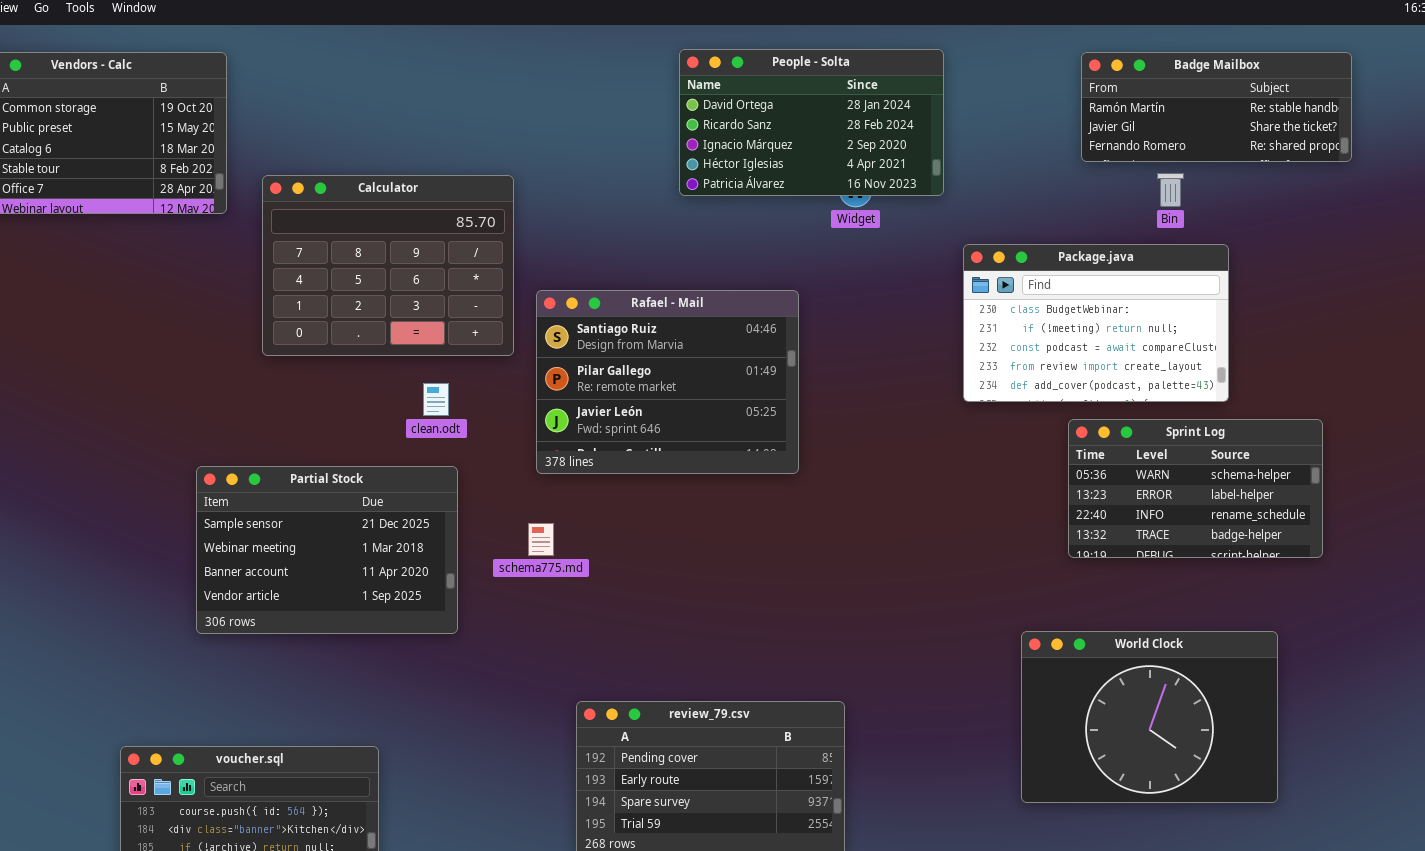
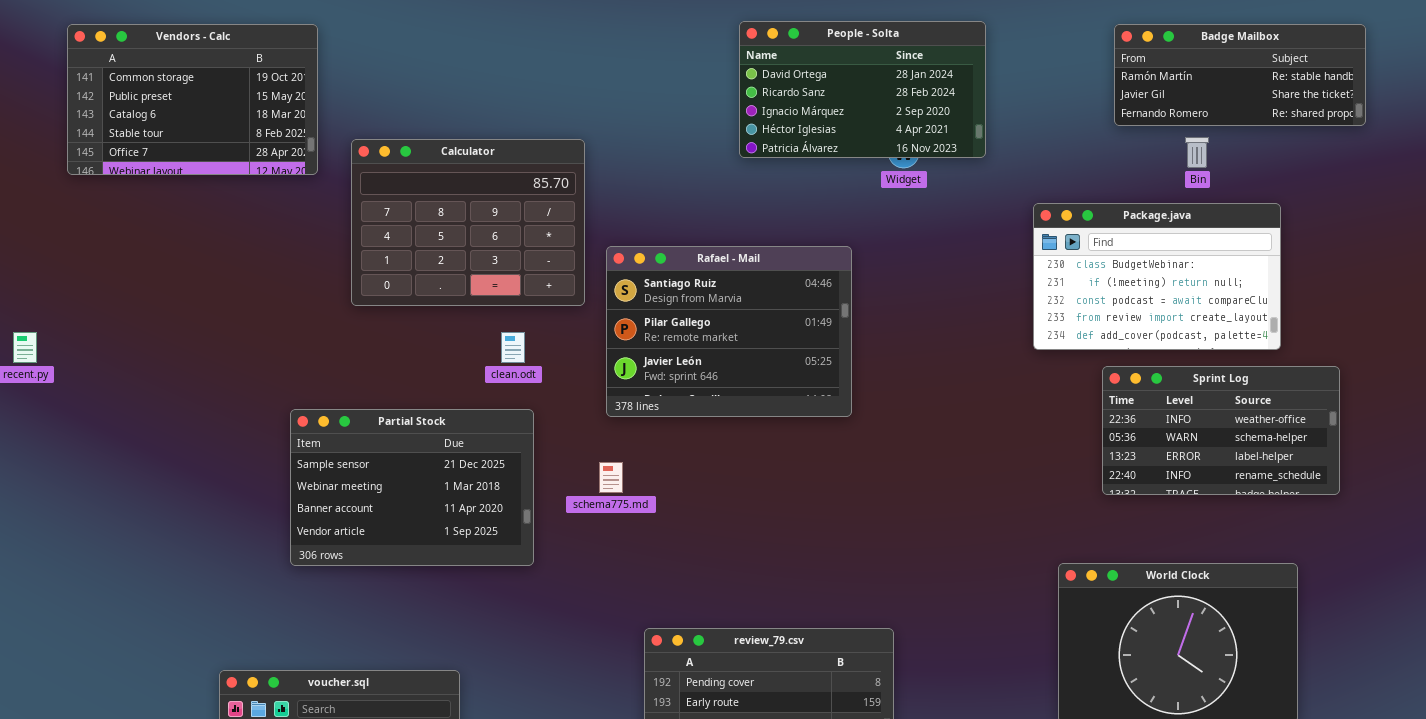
Package.java: [963,244,1229,402] -> [1033,203,1281,350], moved
Sprint Log: [1068,419,1323,558] -> [1102,366,1340,495], scrolled up 1 row

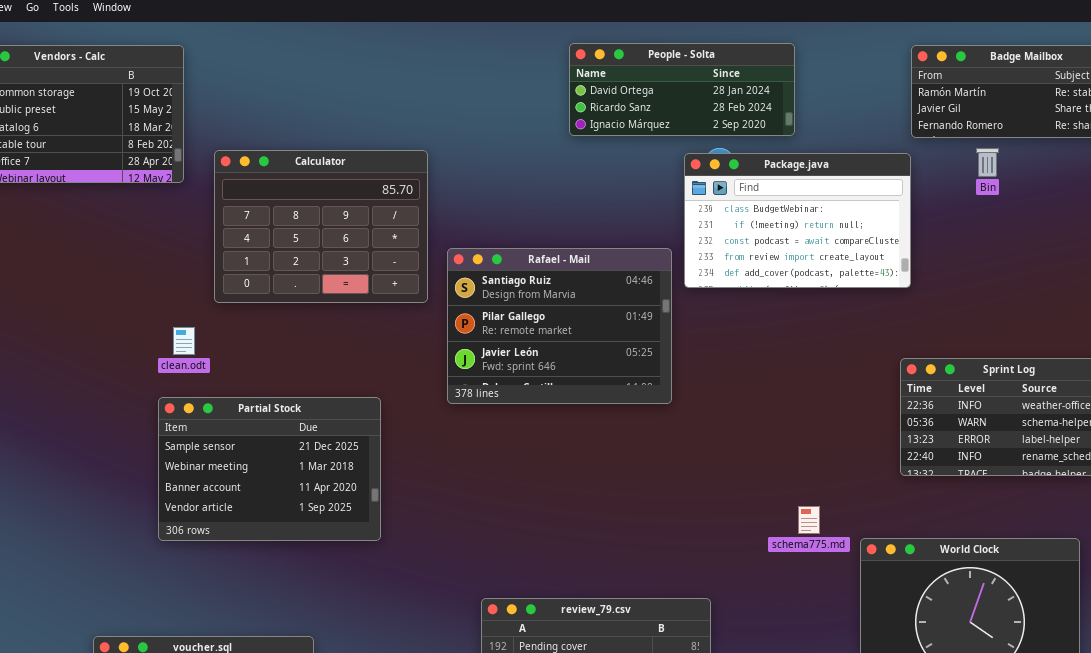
People - Solta: [739,21,986,158] -> [569,43,795,136], resized
Package.java: [1033,203,1281,350] -> [684,153,911,288], moved
clean.odt: [501,332,525,363] -> [173,327,195,355], moved
schema775.md: [599,462,623,493] -> [798,506,820,534], moved

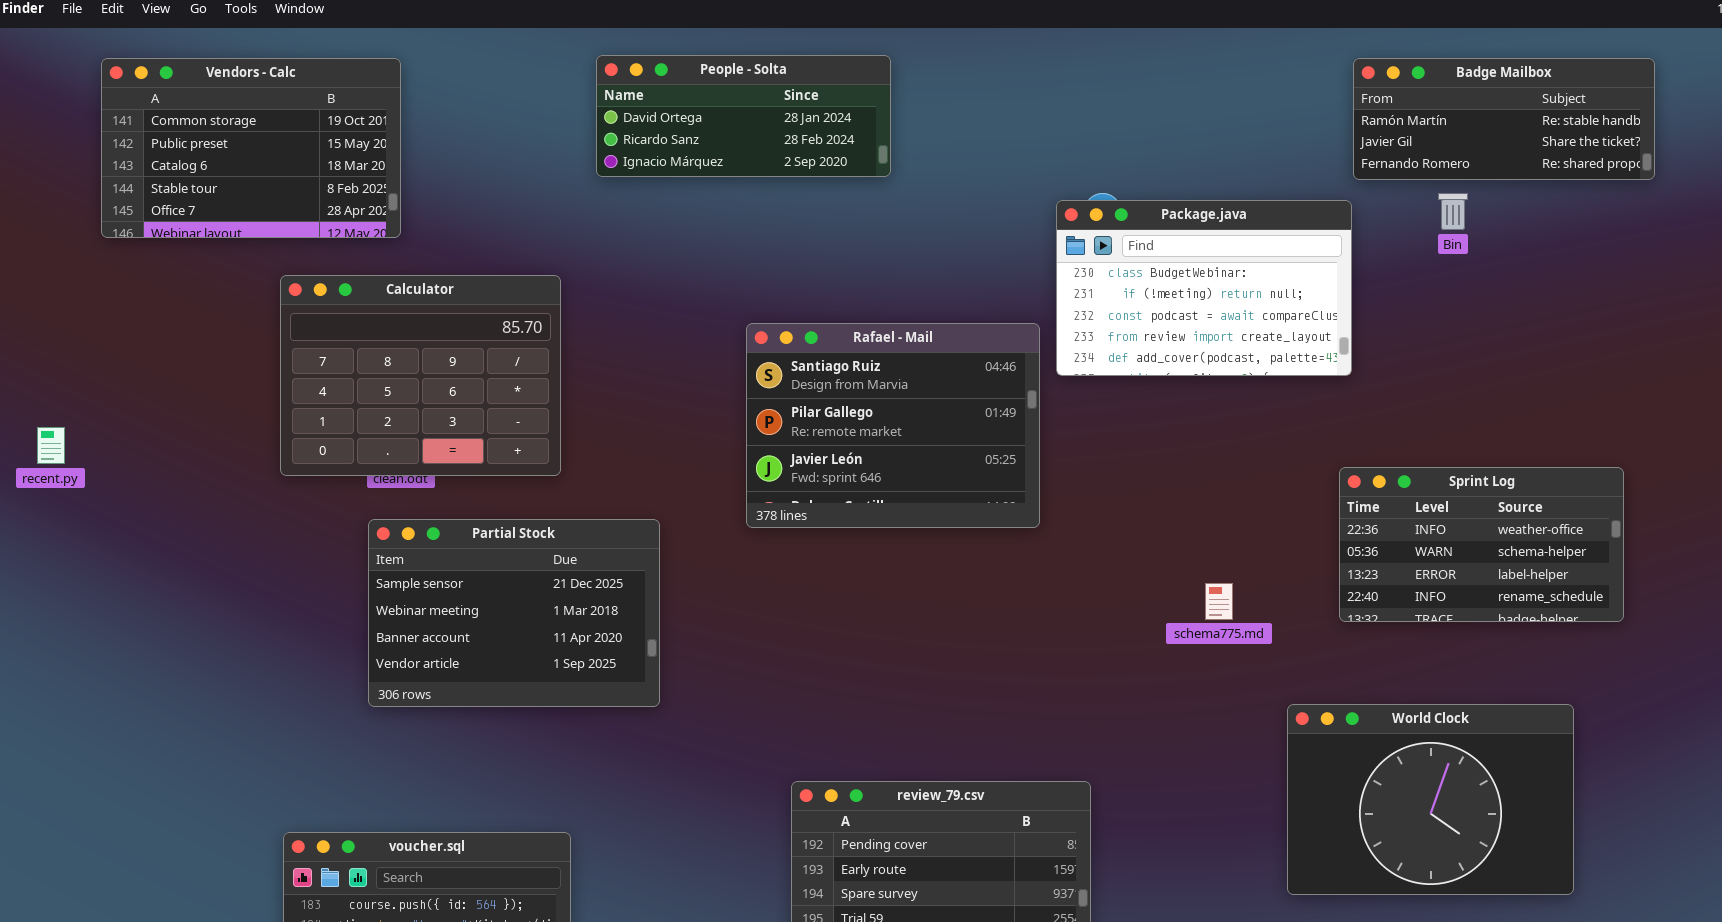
People - Solta: [569,43,795,136] -> [596,55,891,177], moved
Calculator: [214,150,428,303] -> [280,275,561,476], moved
schema775.md: [798,506,820,534] -> [1205,583,1233,620], moved

